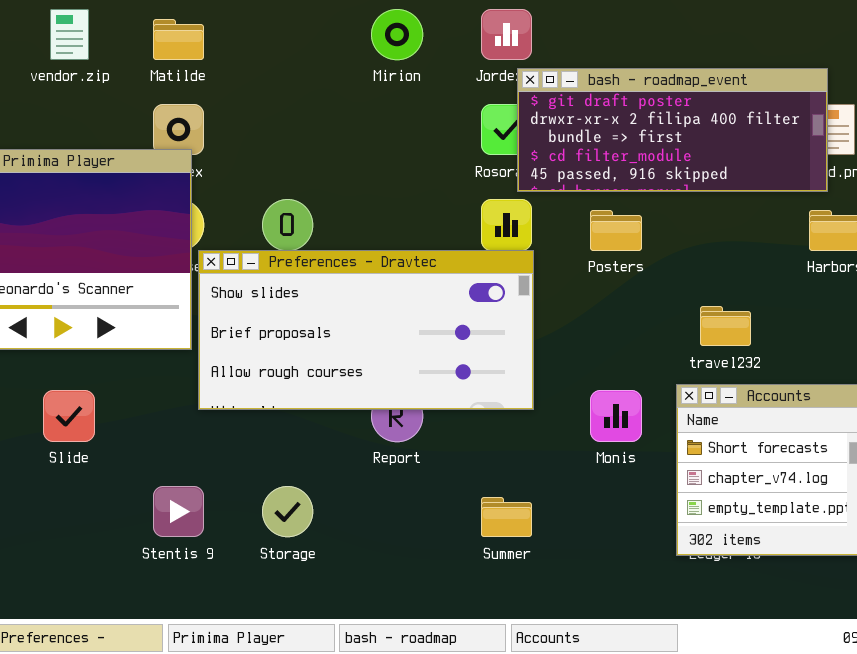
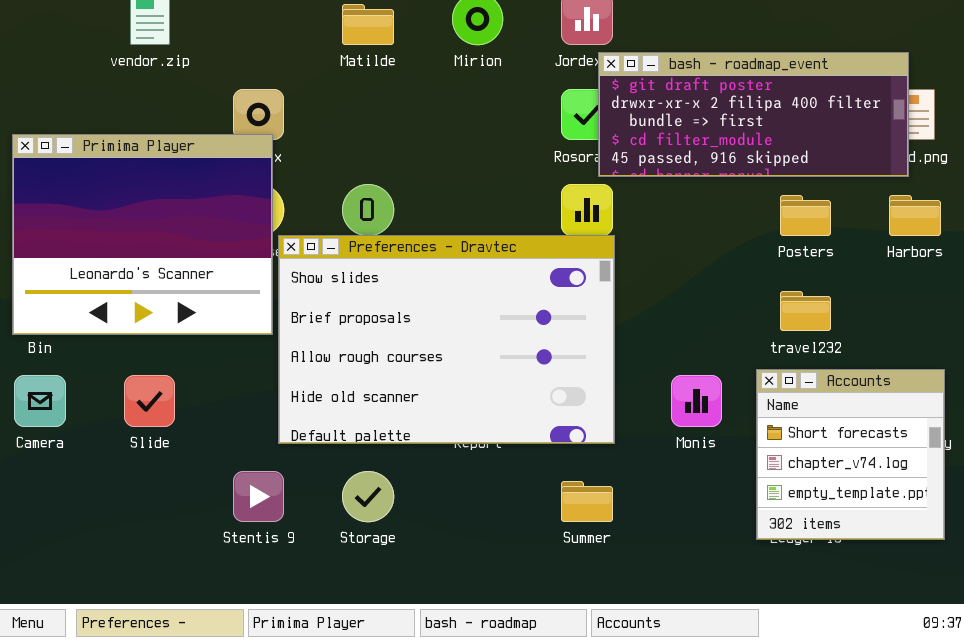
Matilde: [153,19,204,60] -> [342,4,394,45], moved
Posters: [590,210,642,251] -> [780,195,831,236], moved
Preferences - Dravtec: [198,250,534,410] -> [278,235,615,444], resized

